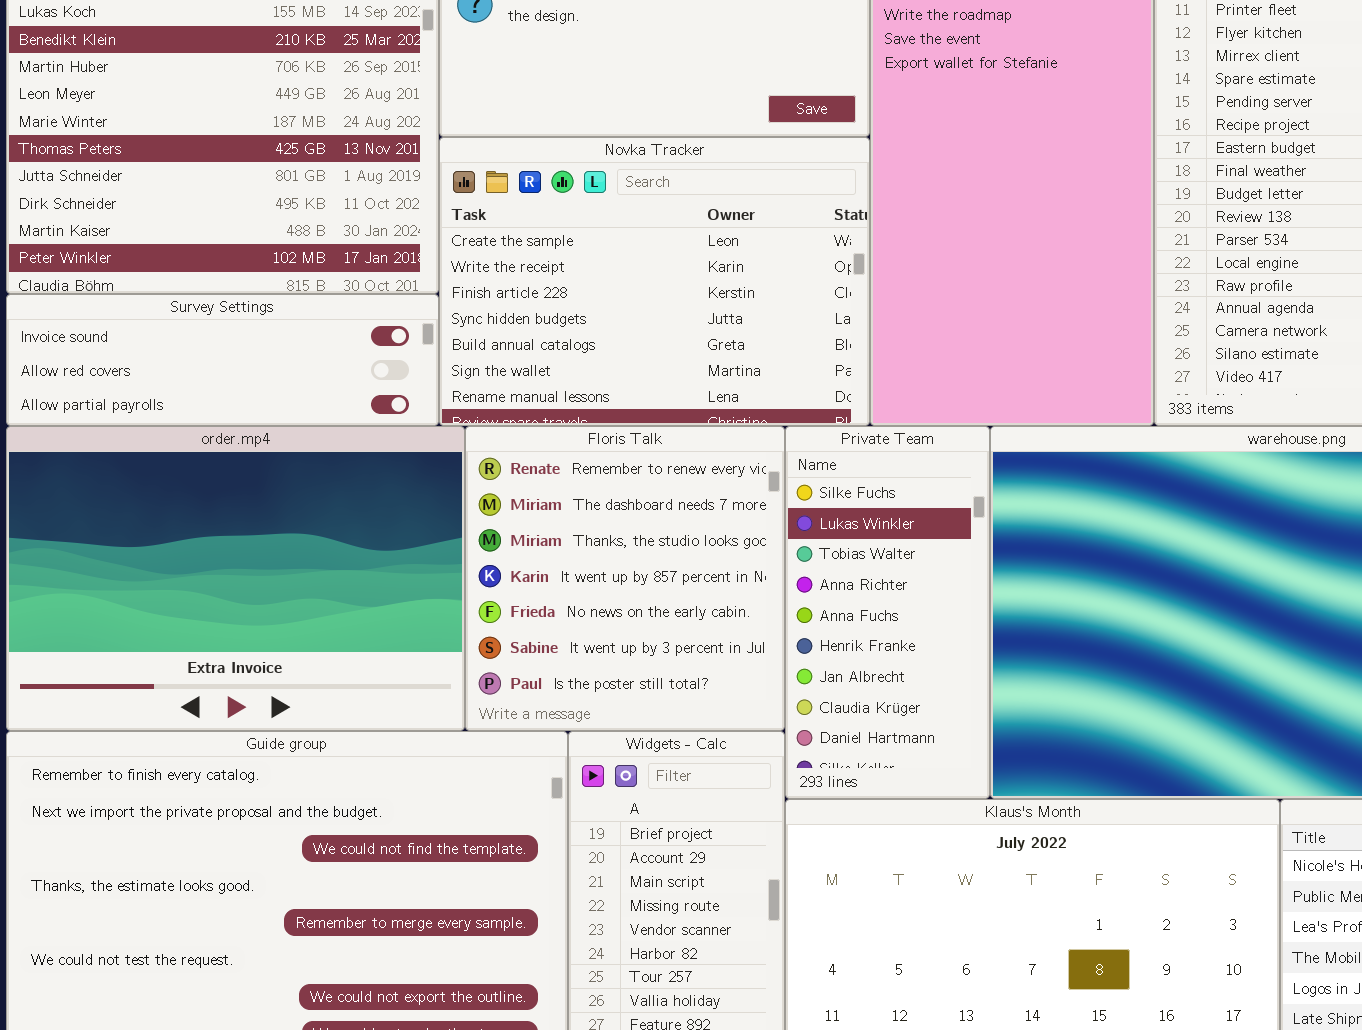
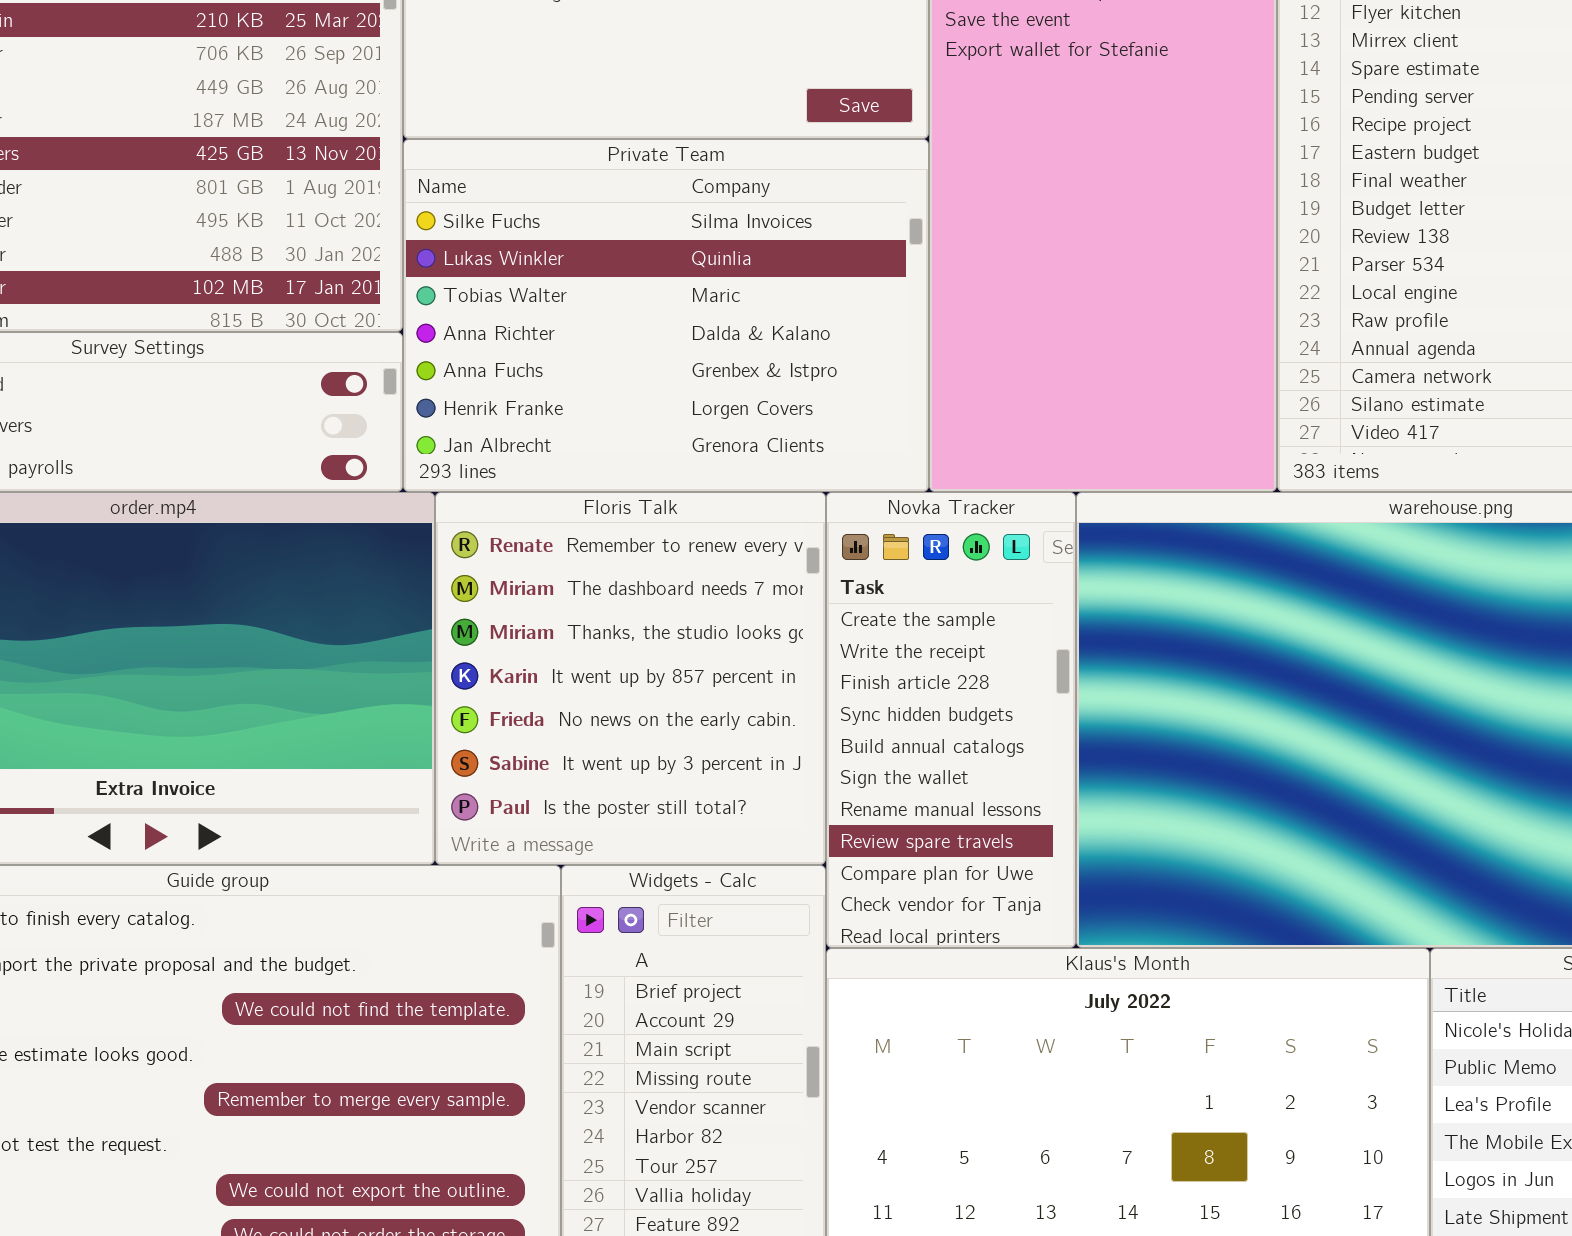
Novka Tracker: [439,137,870,426] -> [826,492,1076,948], moved, resized
Private Team: [785,426,990,799] -> [403,139,929,492], moved, resized

